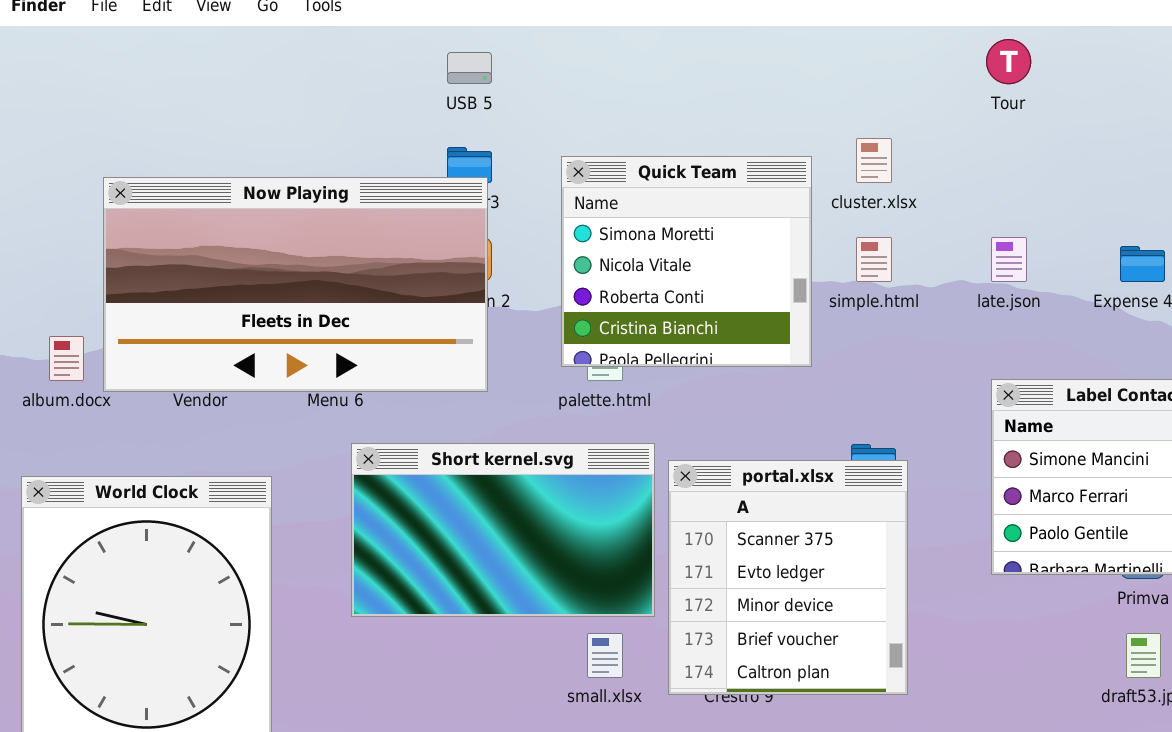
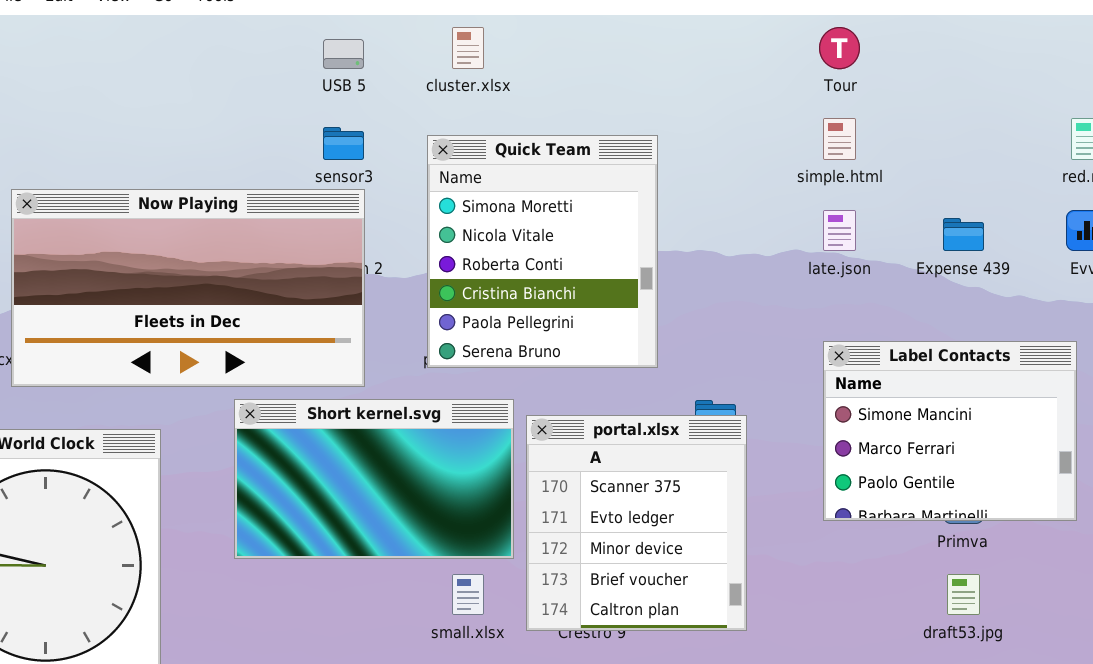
cluster.xlsx: [856,138,892,183] -> [452,27,484,69], moved
Quick Team: [561,156,812,367] -> [427,135,658,368], resized
Now Playing: [103,177,488,392] -> [11,189,365,387], moved
simple.html: [856,237,892,282] -> [823,118,856,160], moved

